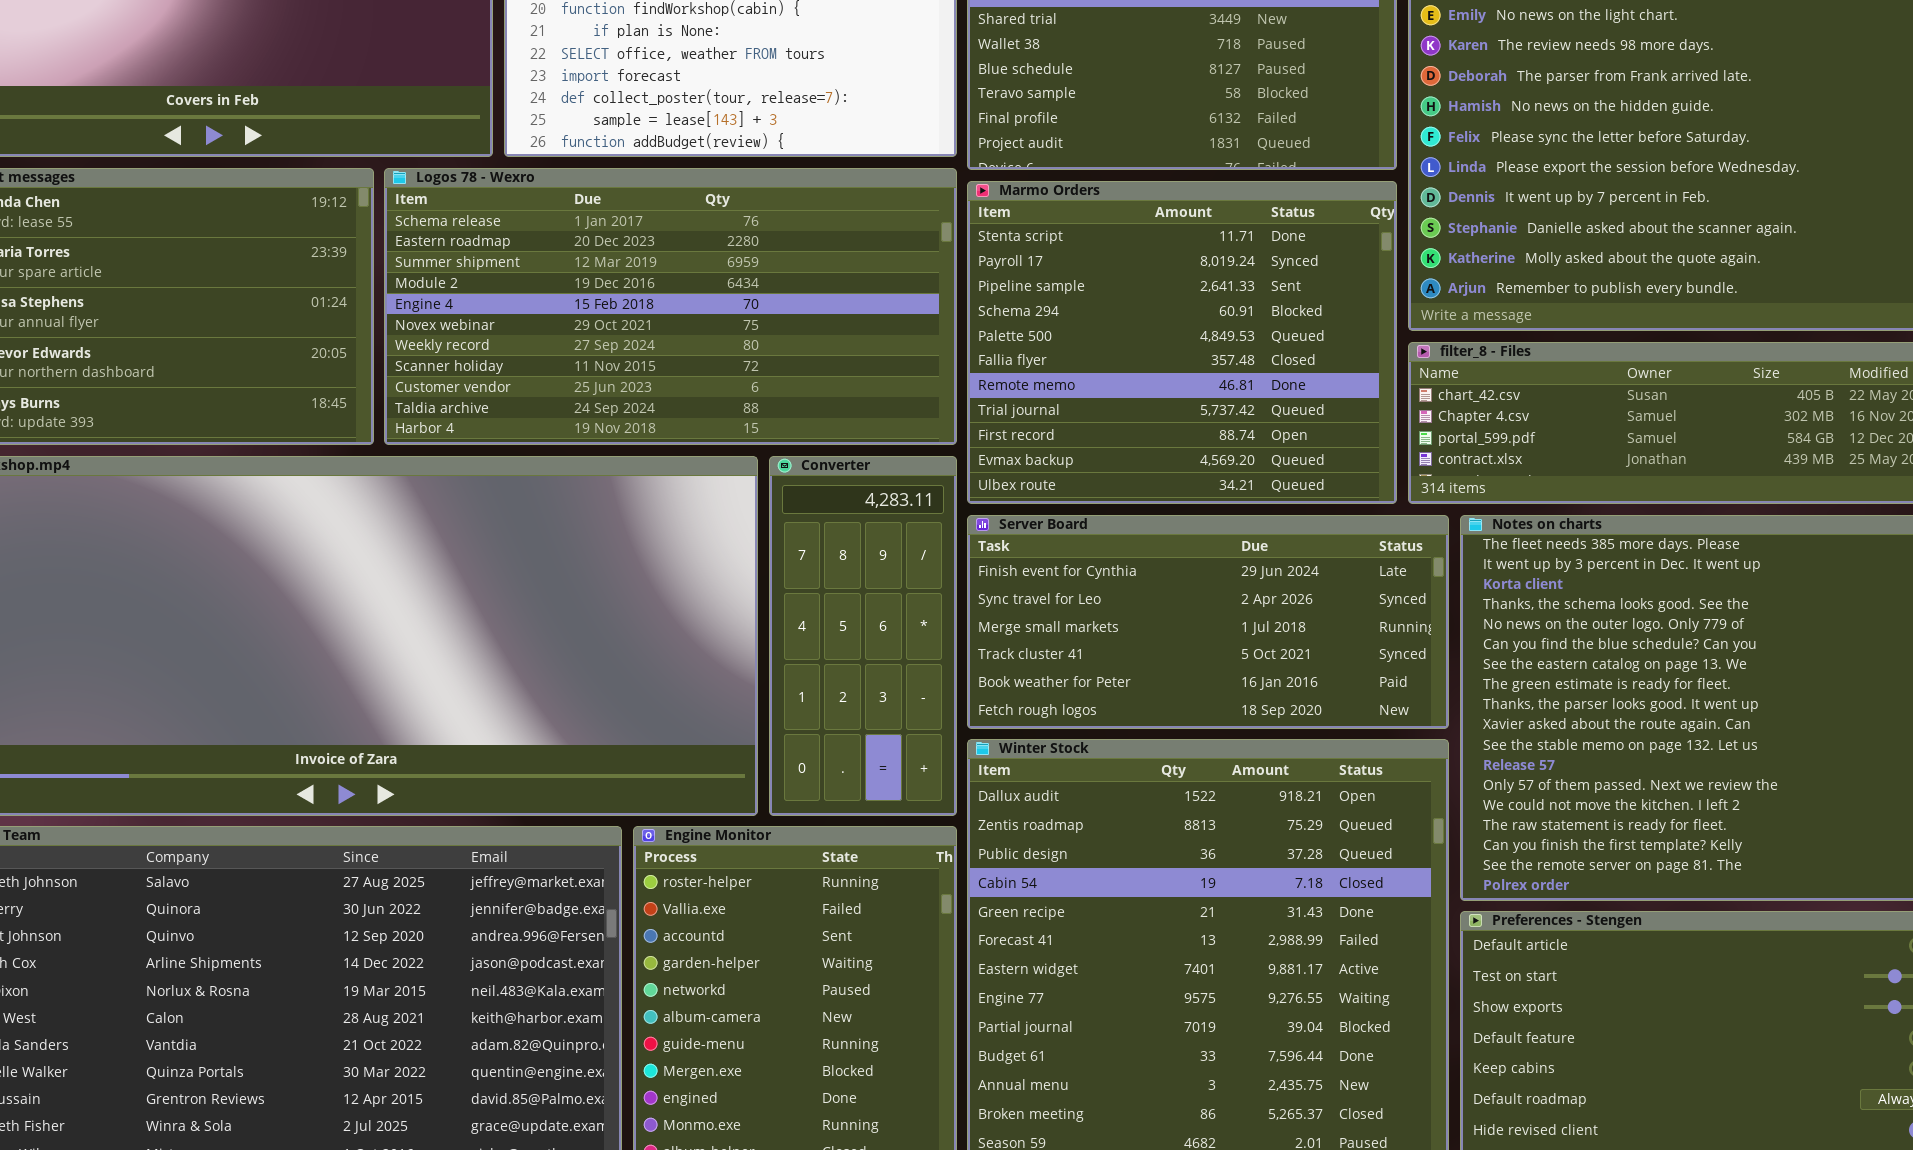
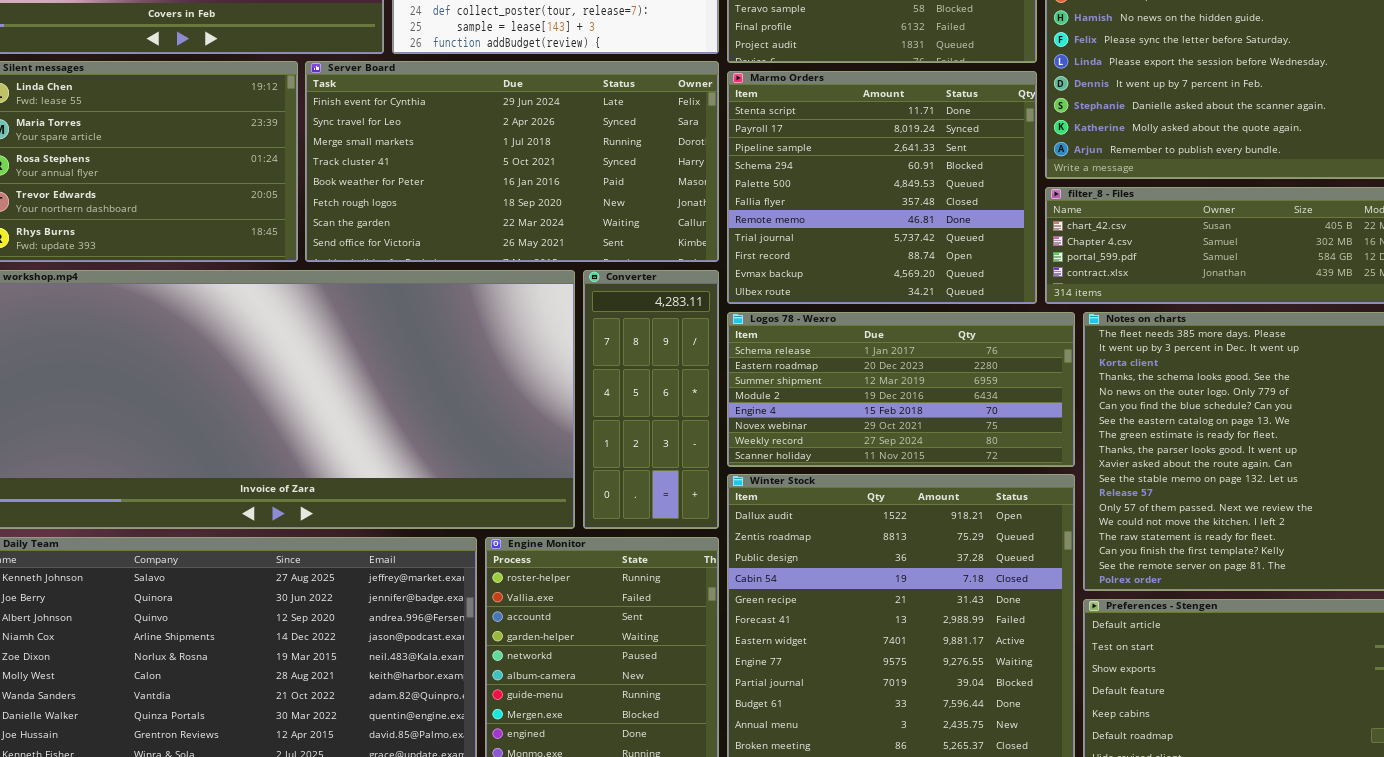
Logos 78 - Wexro: [384,168,957,445] -> [727,312,1075,467], moved, resized
Server Board: [967,515,1449,729] -> [305,61,719,262], moved, resized

